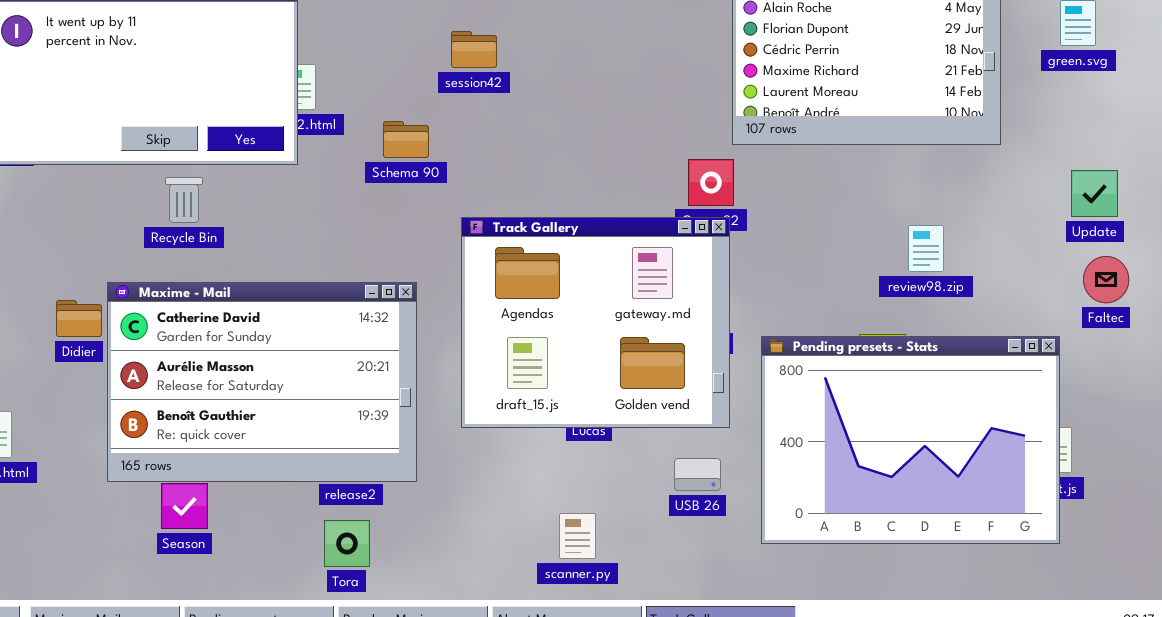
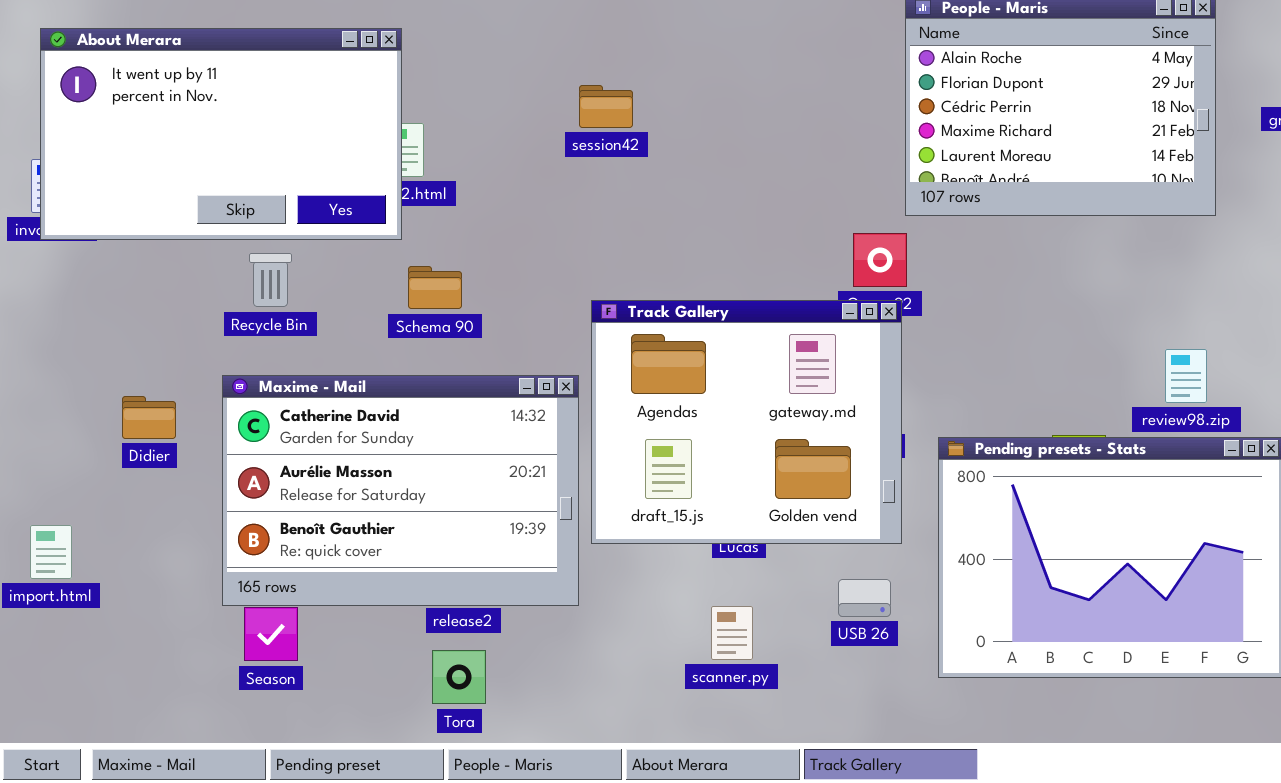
Schema 90: [383,121,429,158] -> [408,266,462,309], moved
review98.zip: [908,225,944,272] -> [1165,349,1207,403], moved
Maxime - Mail: [107,282,417,482] -> [222,375,579,606], moved
scanner.py: [559,513,596,559] -> [711,606,753,660], moved

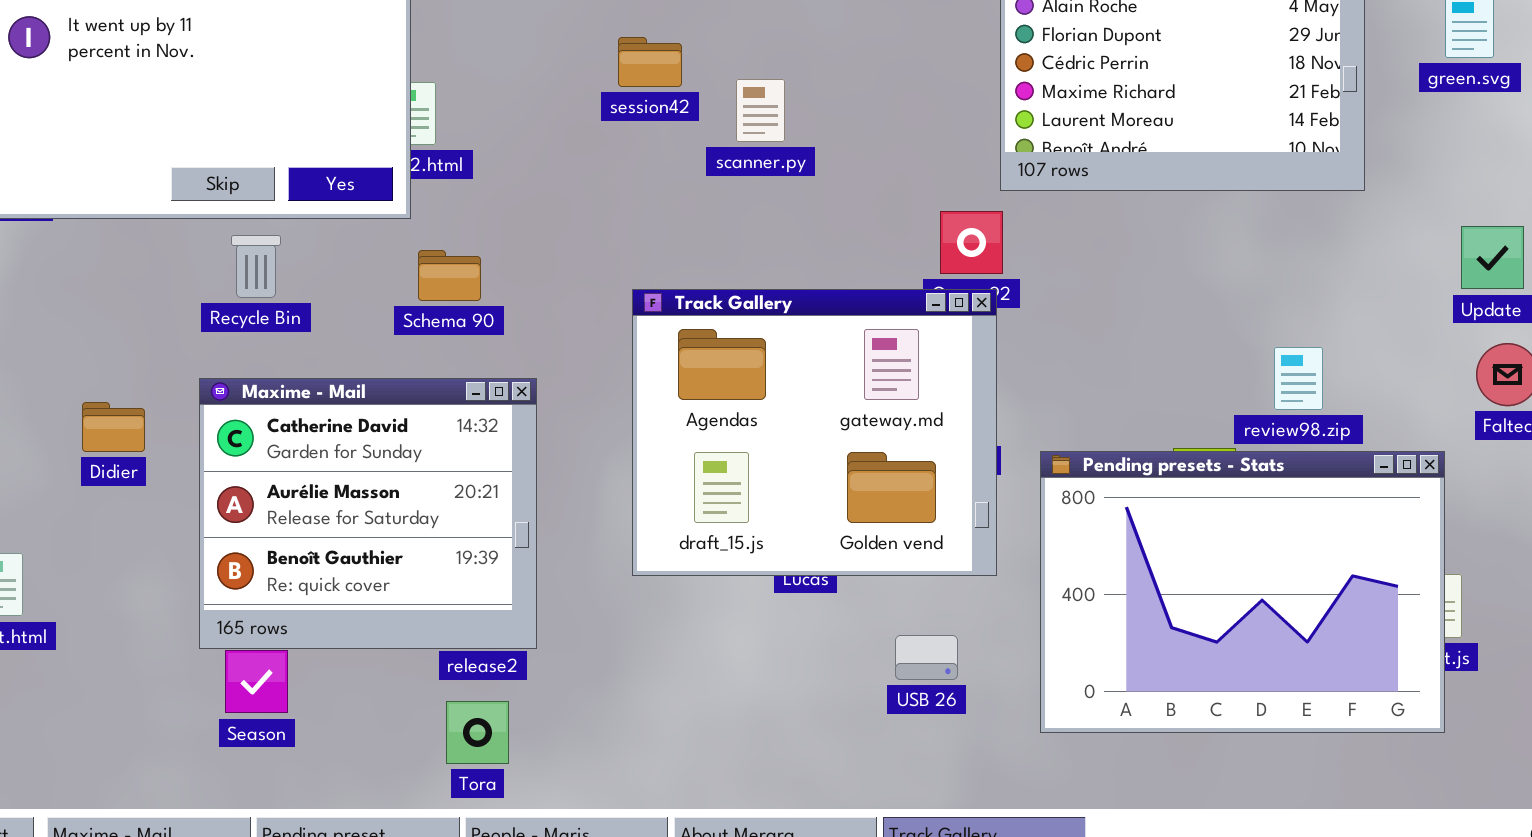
review98.zip: [1165,349,1207,403] -> [1274,347,1323,410], moved
Maxime - Mail: [222,375,579,606] -> [199,378,537,649], resized
USB 26: [838,579,891,617] -> [895,635,958,680], moved
scanner.py: [711,606,753,660] -> [736,79,785,142], moved

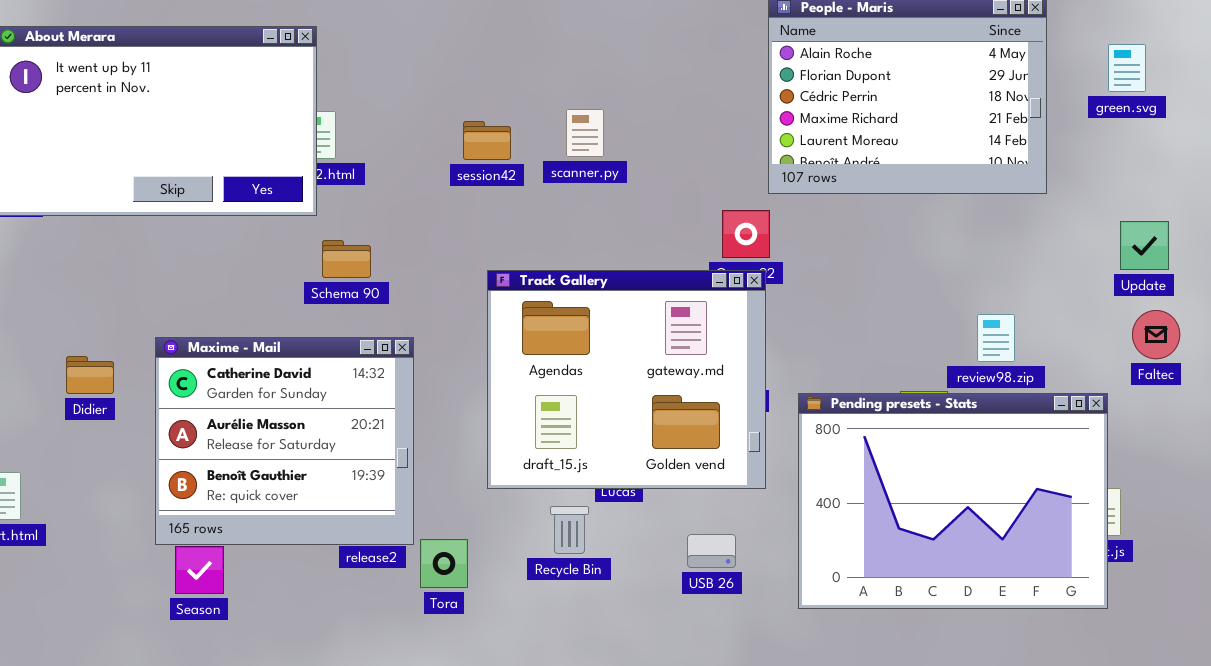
session42: [618,37,682,87] -> [463,121,511,160], moved
Recycle Bin: [231,235,281,298] -> [550,506,589,554], moved
Tora: [446,701,509,764] -> [420,539,468,588], moved

